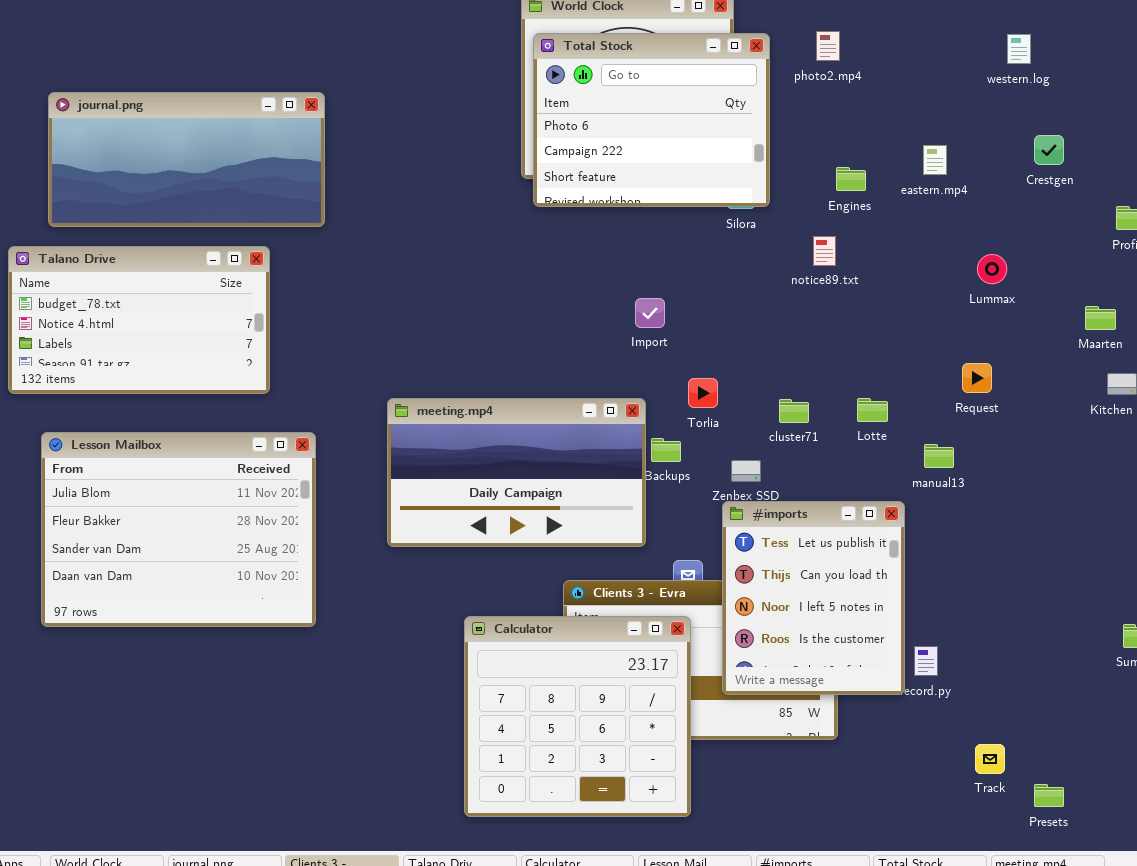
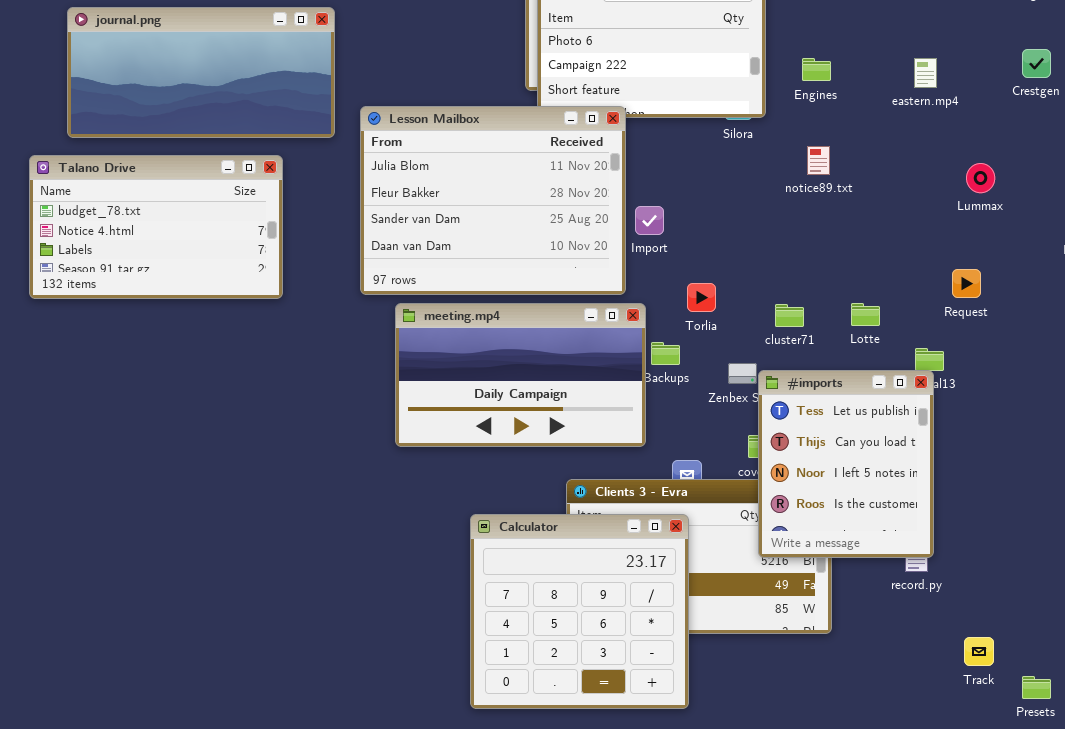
Engines: [836,167,866,191] -> [802,58,831,81], moved
Lesson Mailbox: [41,432,316,627] -> [360,106,626,295], moved
#imports: [722,501,905,695] -> [758,370,934,558], moved

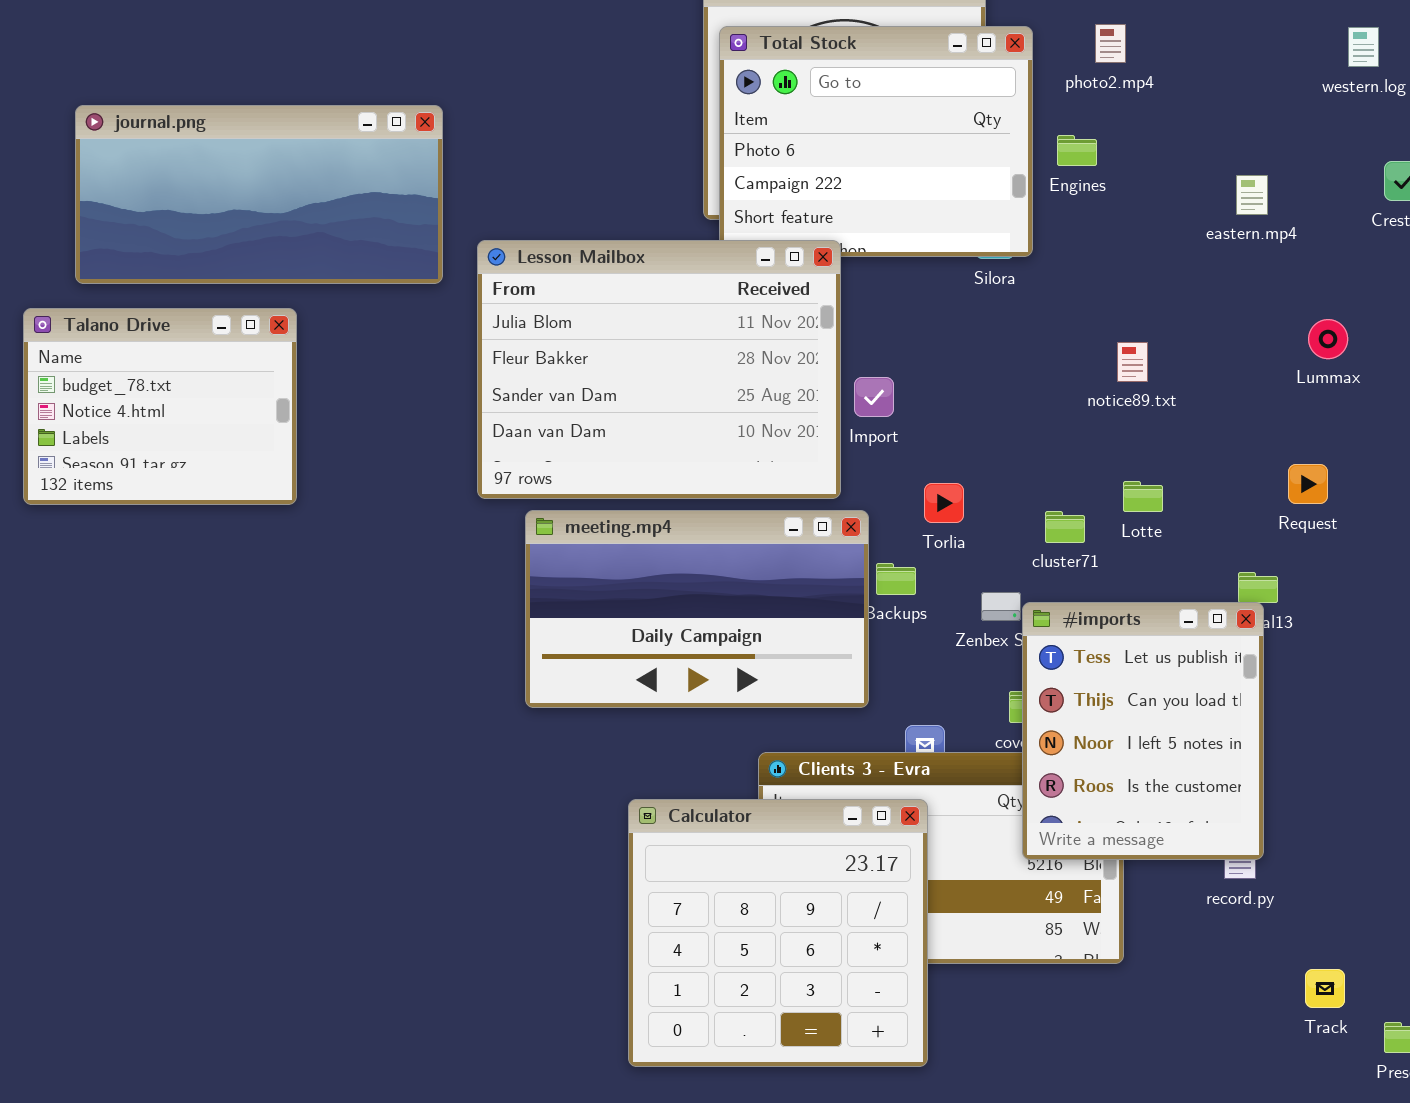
Engines: [802,58,831,81] -> [1057,135,1097,166], moved
notice89.txt: [807,146,830,175] -> [1117,342,1148,382], moved
Talano Drive: [29,155,283,299] -> [23,308,297,505], resized
Lotte: [851,303,880,326] -> [1123,481,1163,512], moved

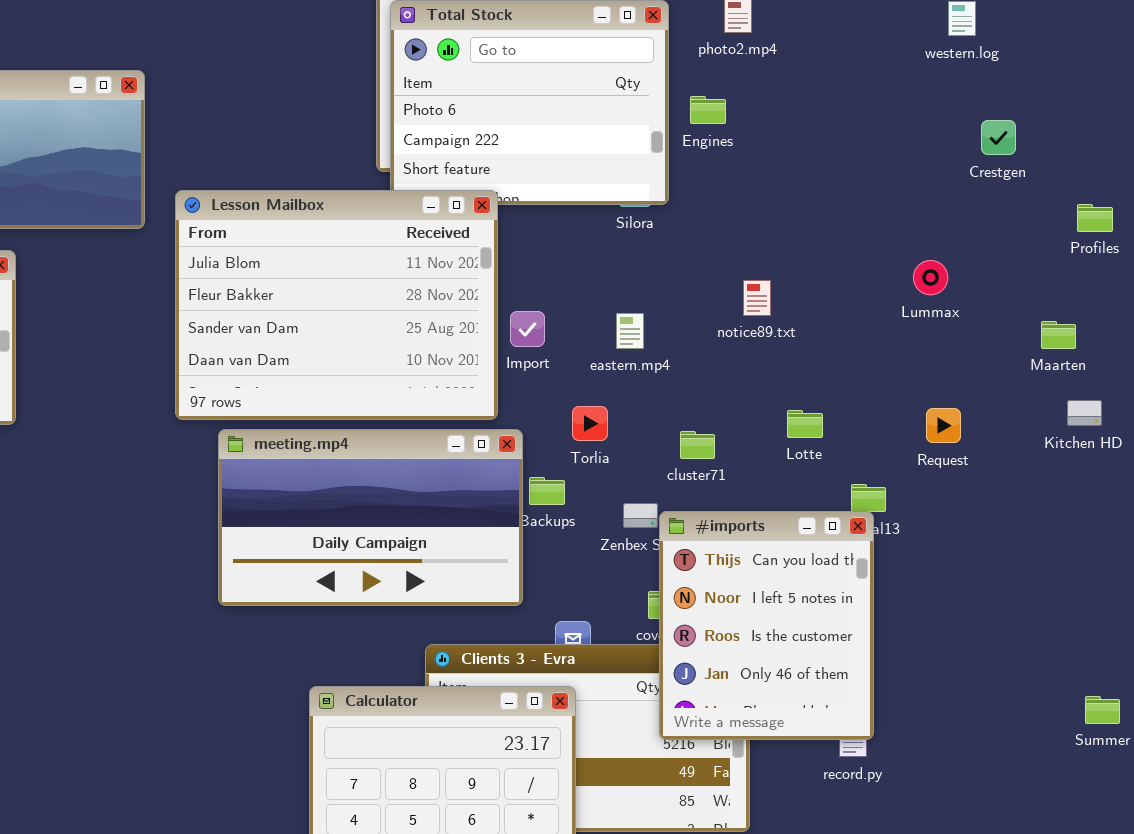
eastern.mp4: [1236,175,1268,215] -> [616,313,644,349], moved
Request: [1288,464,1328,504] -> [926,408,961,443], moved
Lotte: [1123,481,1163,512] -> [787,410,823,438], moved
#imports: [1022,602,1264,860] -> [659,511,874,740], scrolled down 1 row

